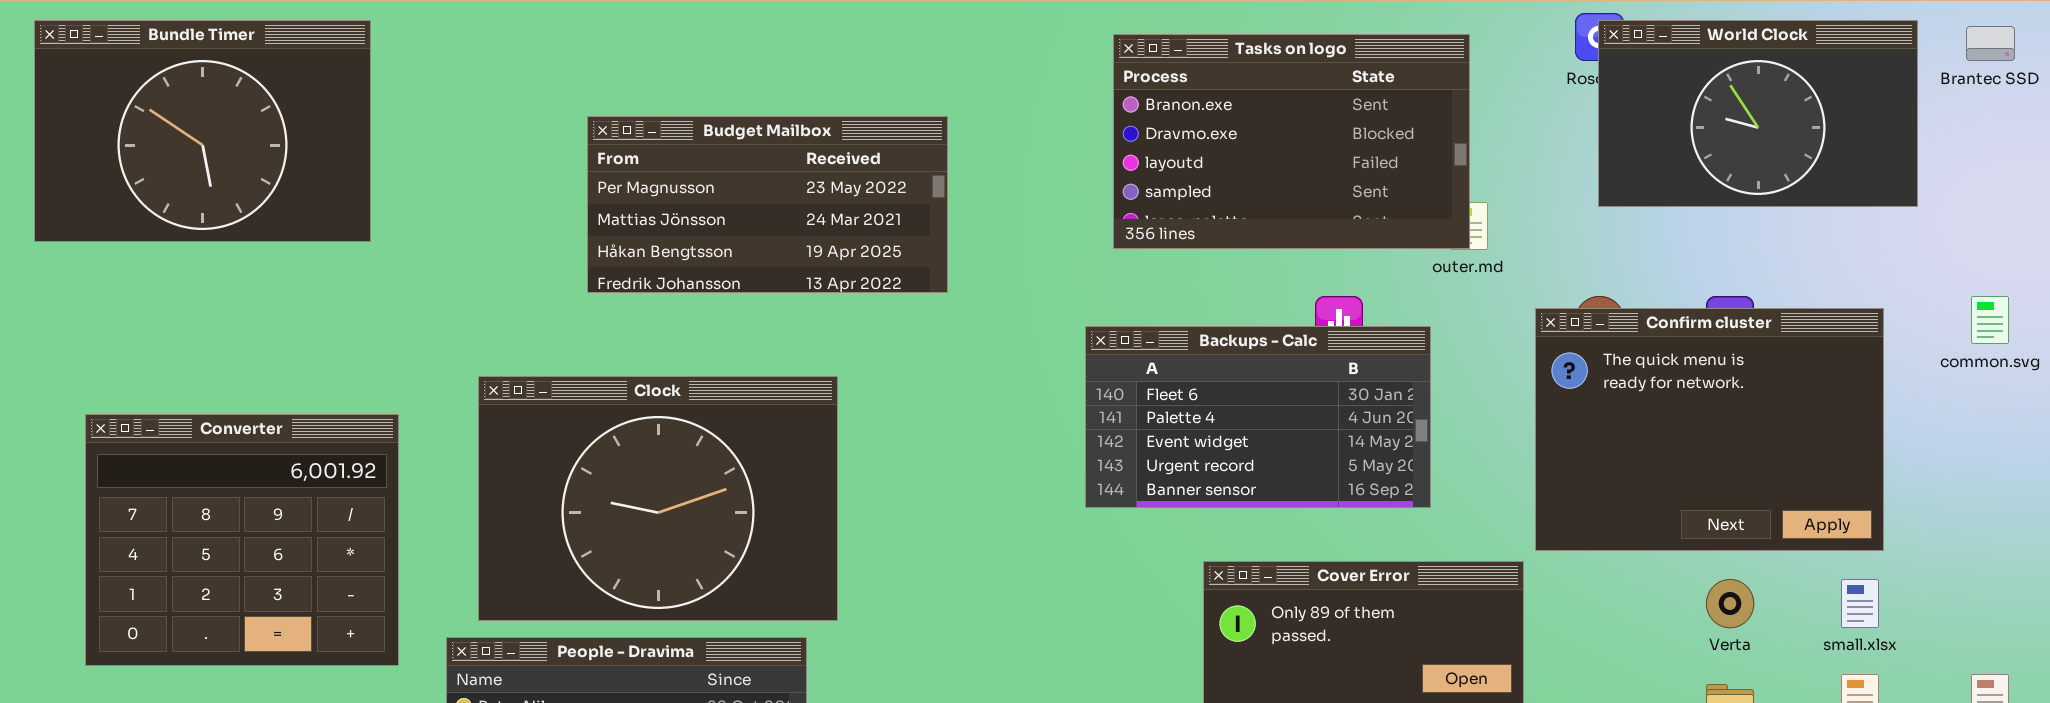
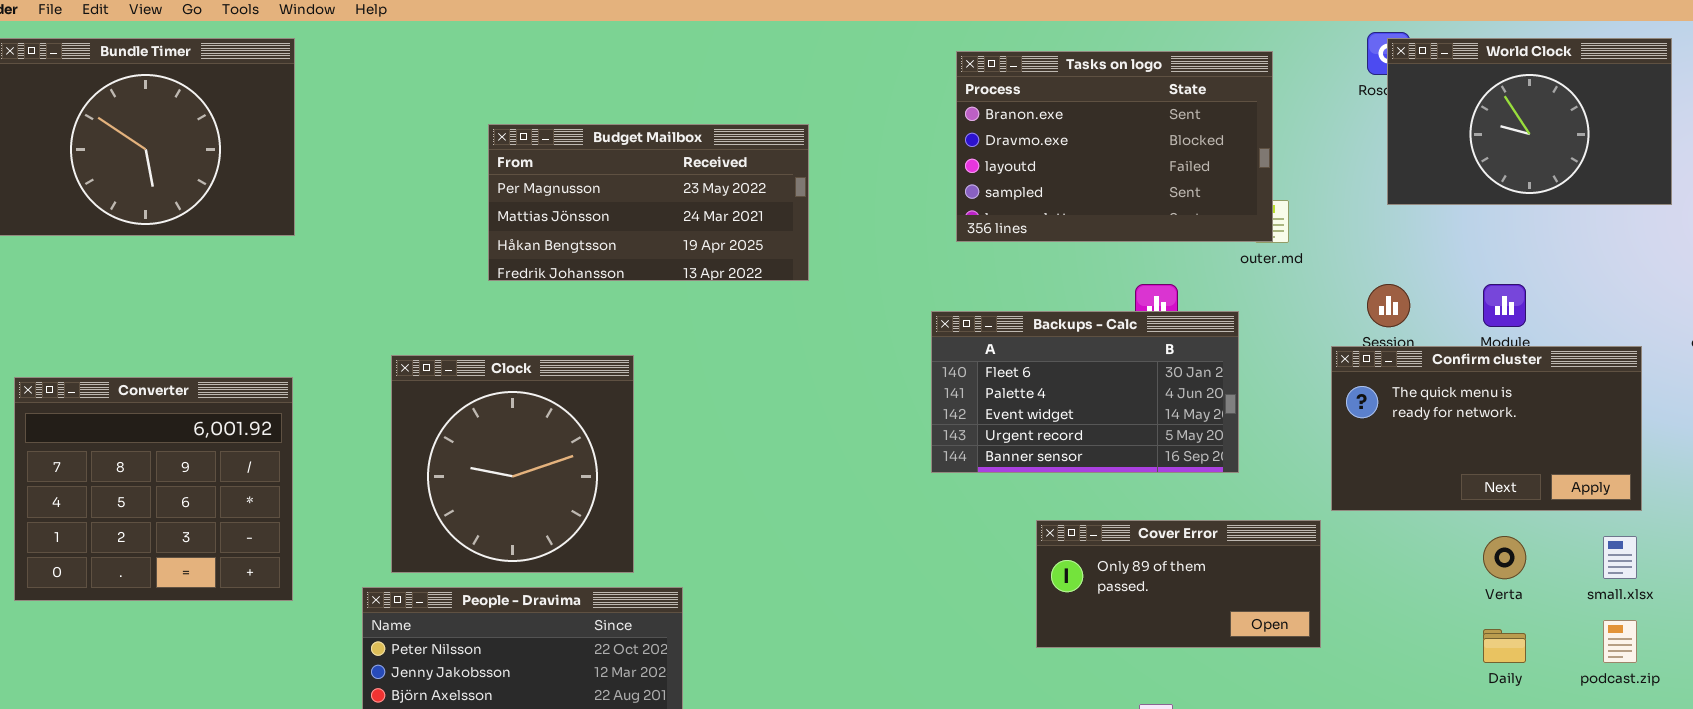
Confirm cluster: [1535,308,1884,551] -> [1331,346,1642,511], resized
Clock: [478,376,838,621] -> [391,355,634,573], resized
Converter: [85,414,399,666] -> [14,377,293,601], moved

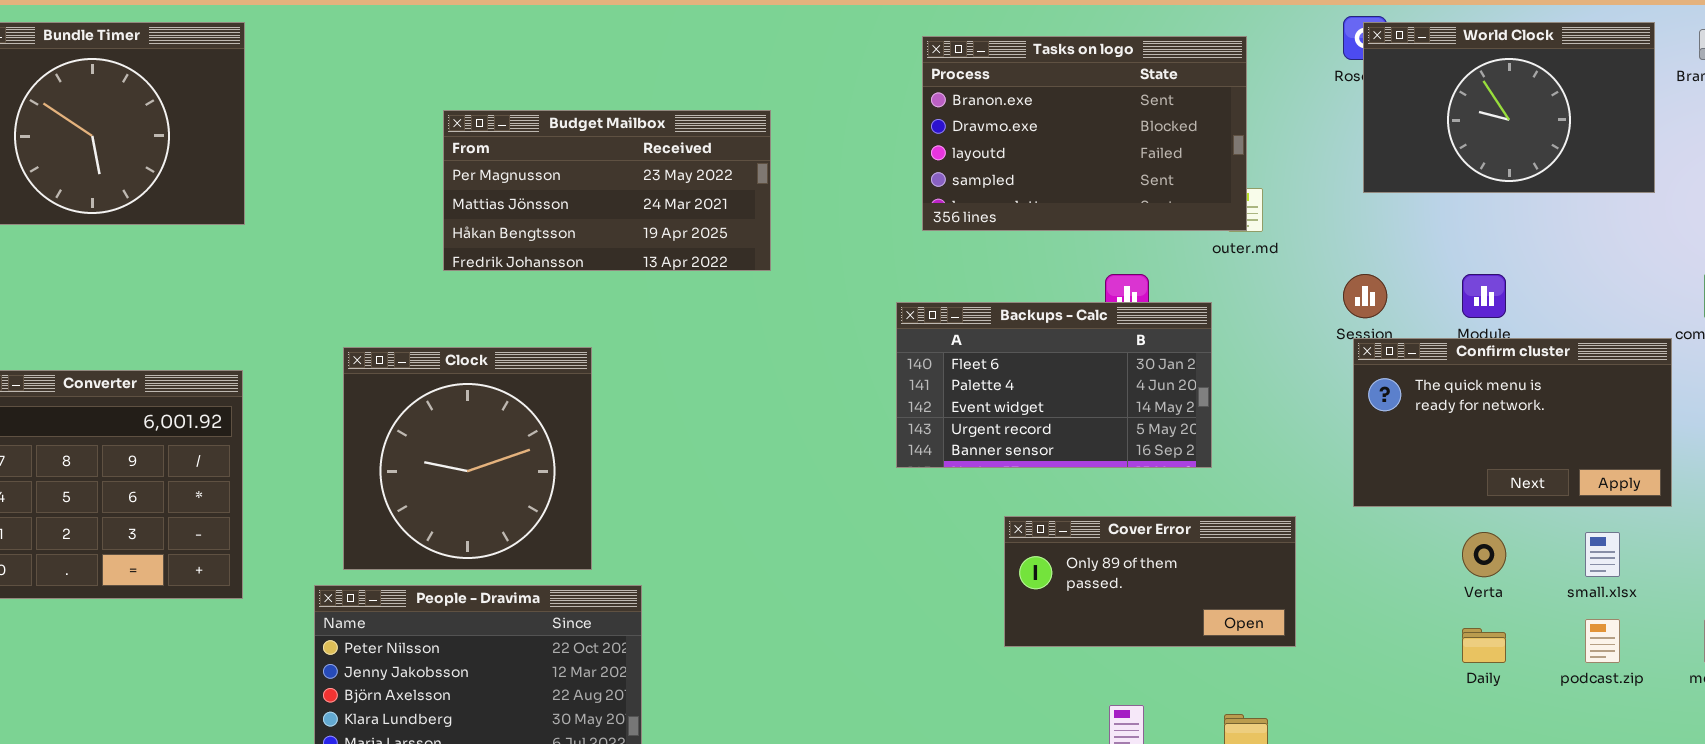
Confirm cluster: [1331,346,1642,511] -> [1353,338,1672,507], moved

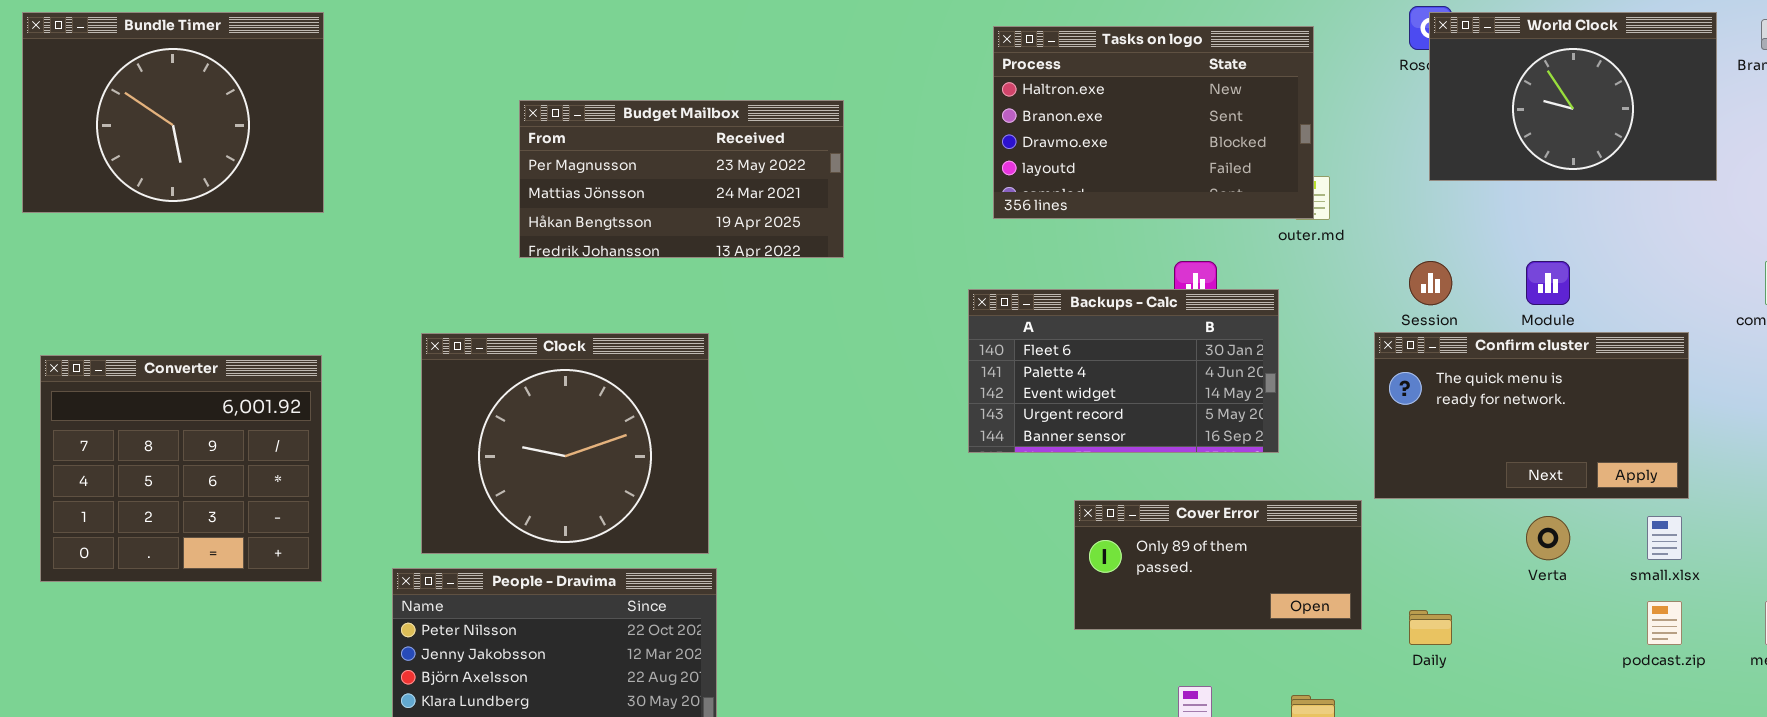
Tasks on logo: [922,36,1247,231] -> [993,26,1314,219], scrolled up 1 row
Confirm cluster: [1353,338,1672,507] -> [1374,332,1689,499], moved
Clock: [343,347,592,570] -> [421,333,709,554], resized
Daily: [1462,628,1506,663] -> [1409,610,1452,645], moved

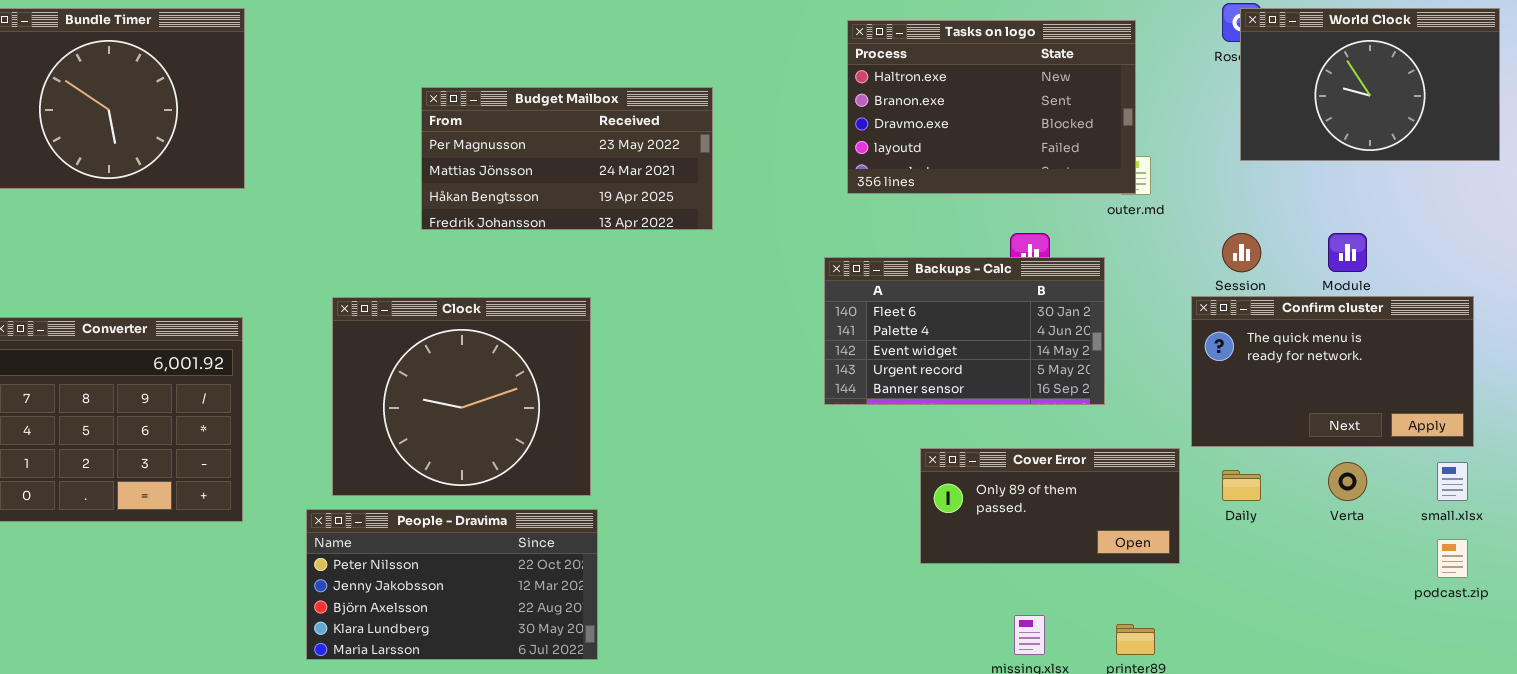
Daily: [1409,610,1452,645] -> [1222,470,1261,501], moved

